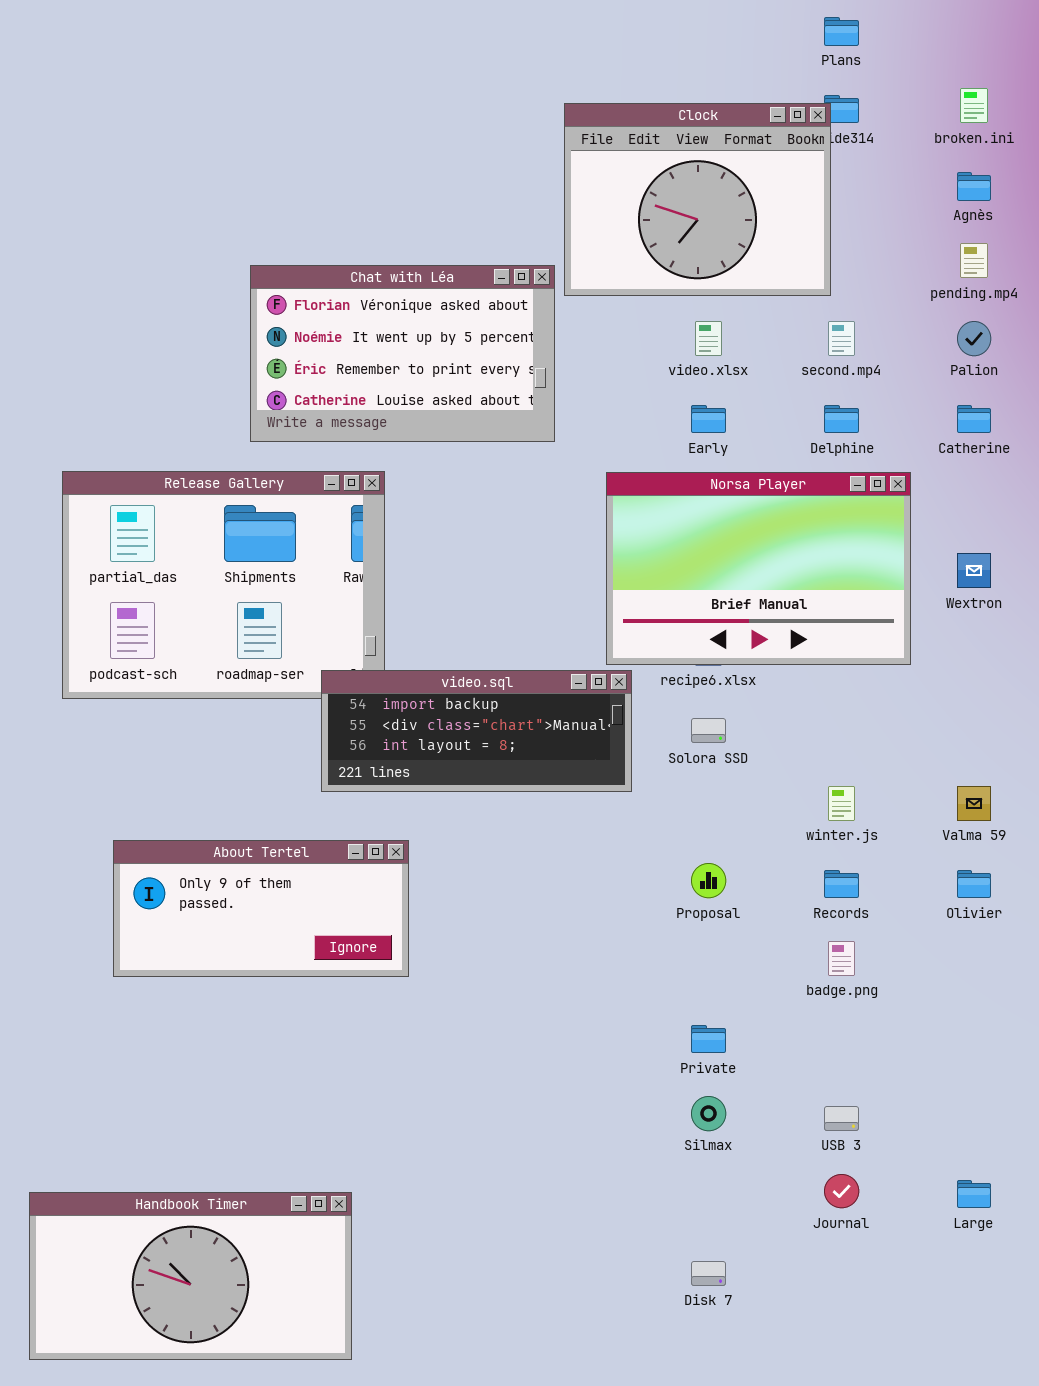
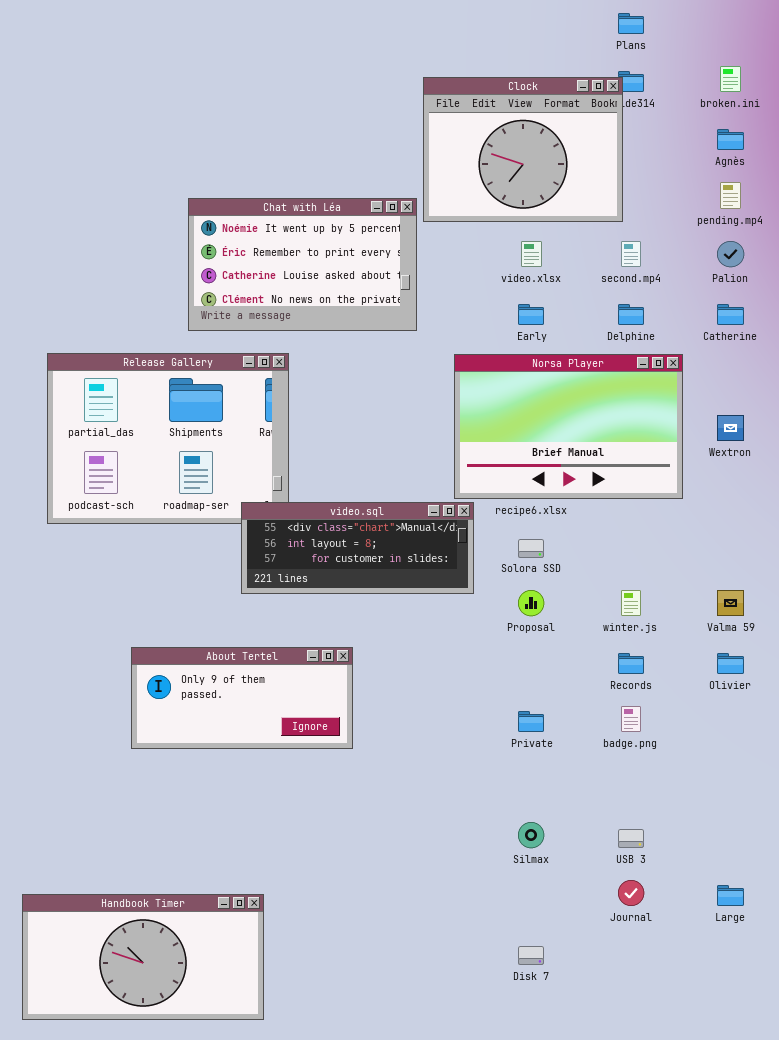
Chat with Léa: [250,265,555,442] -> [188,198,417,331], scrolled down 1 row
video.sql: [321,670,632,792] -> [241,502,474,594], scrolled down 1 row
About Tertel: [113,840,409,977] -> [131,647,353,749], moved
Proposal: [691,863,726,898] -> [518,590,544,616], moved
Private: [691,1025,726,1053] -> [518,711,544,732], moved

